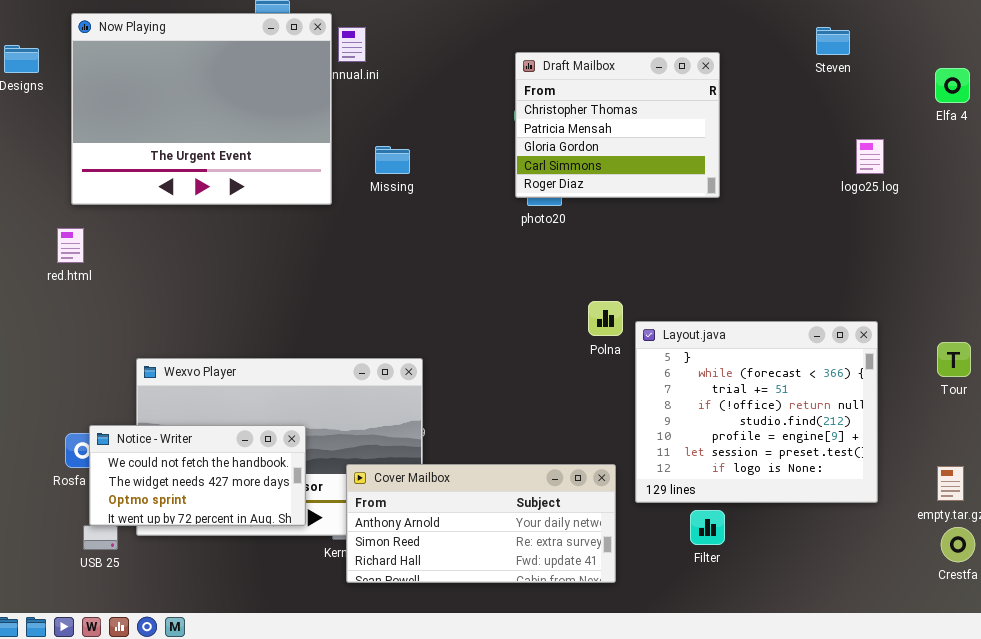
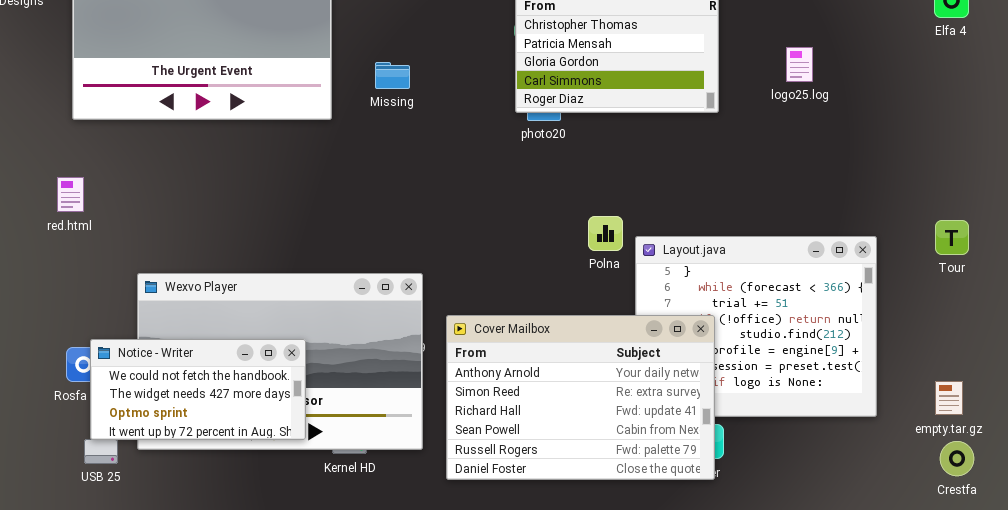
logo25.log: [856,139,884,174] -> [786,47,813,82], moved
red.html: [57,228,84,263] -> [57,177,84,212], moved
Tour: [937,342,971,377] -> [935,220,969,255], moved
Cover Mailbox: [346,464,616,583] -> [446,315,715,480], moved, resized

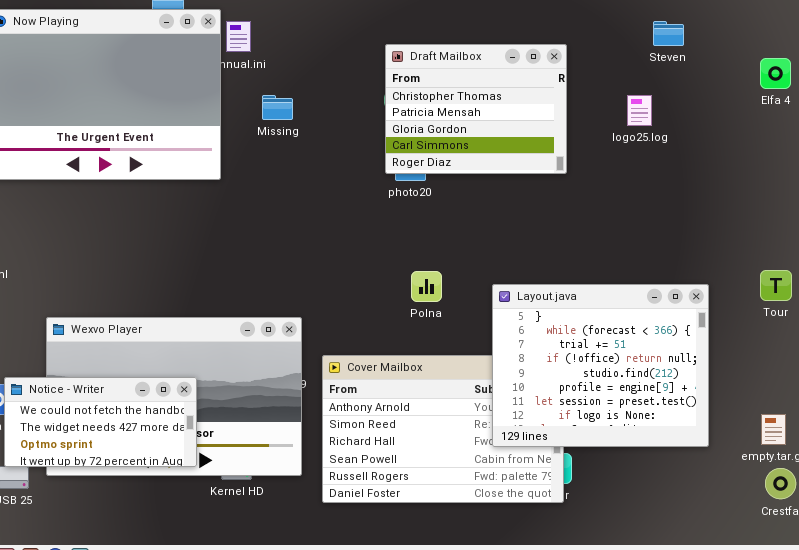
logo25.log: [786,47,813,82] -> [627,95,652,126], moved
Missing: [375,62,410,89] -> [262,95,293,120], moved
Polna: [588,216,623,251] -> [411,271,442,302], moved
Layout.java: [635,236,877,417] -> [492,284,709,447], raised

